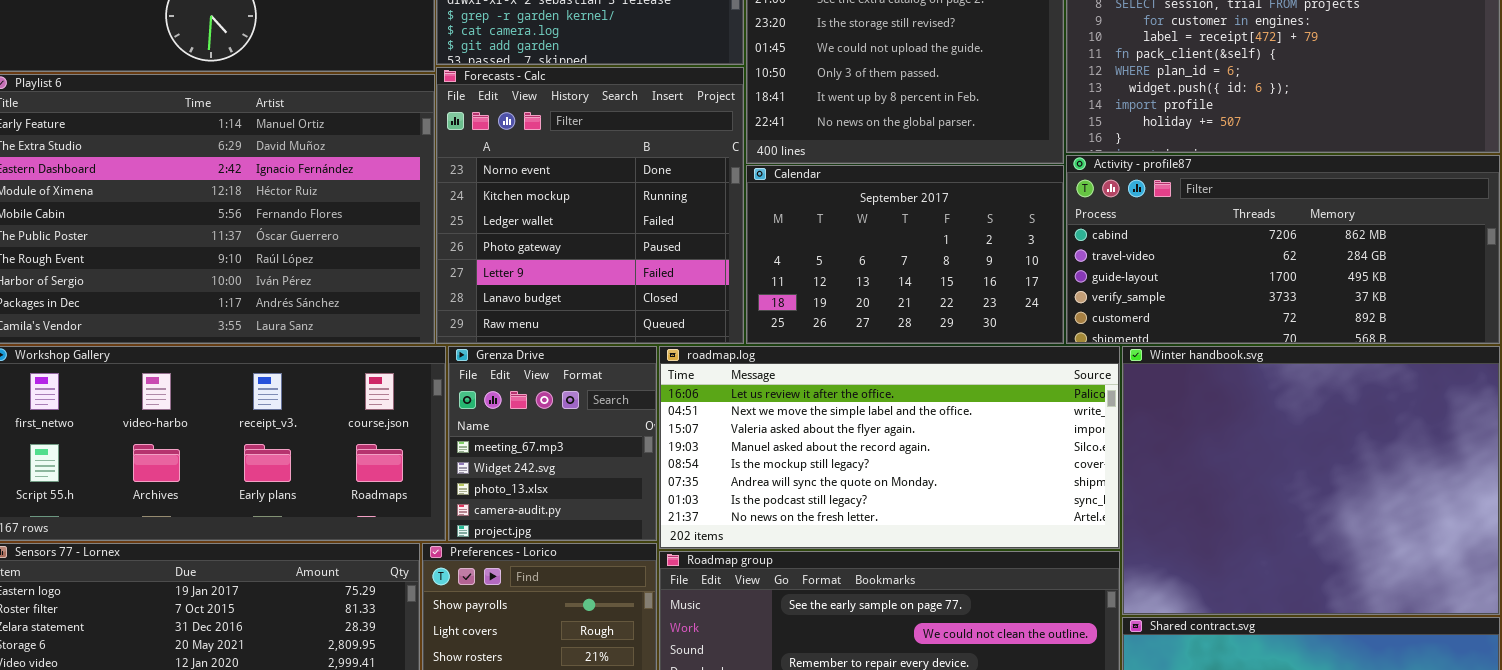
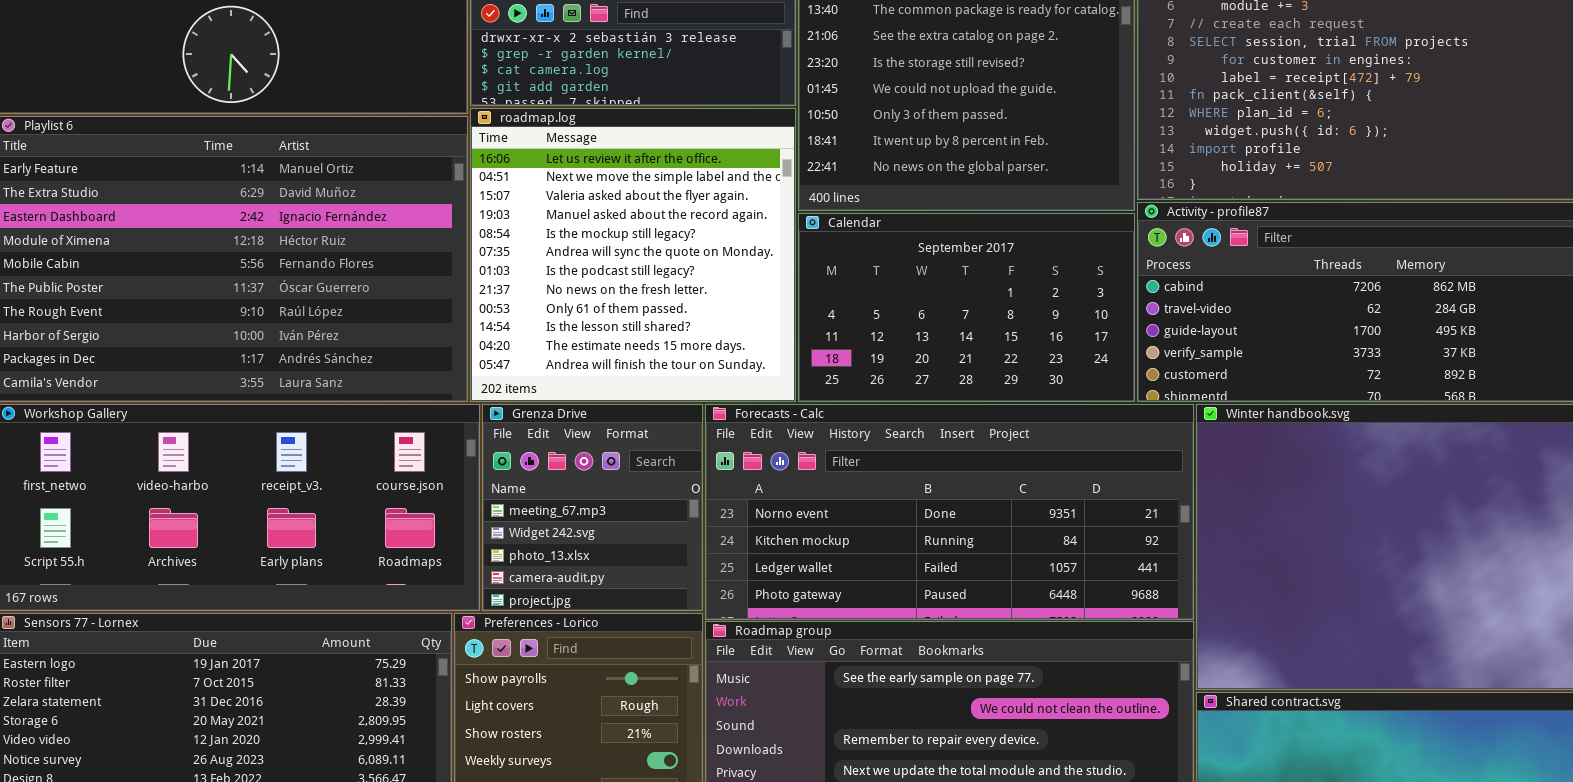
Forecasts - Calc: [436,67,744,344] -> [705,404,1194,620], moved, resized
roadmap.log: [659,346,1120,549] -> [470,108,796,402], moved, resized

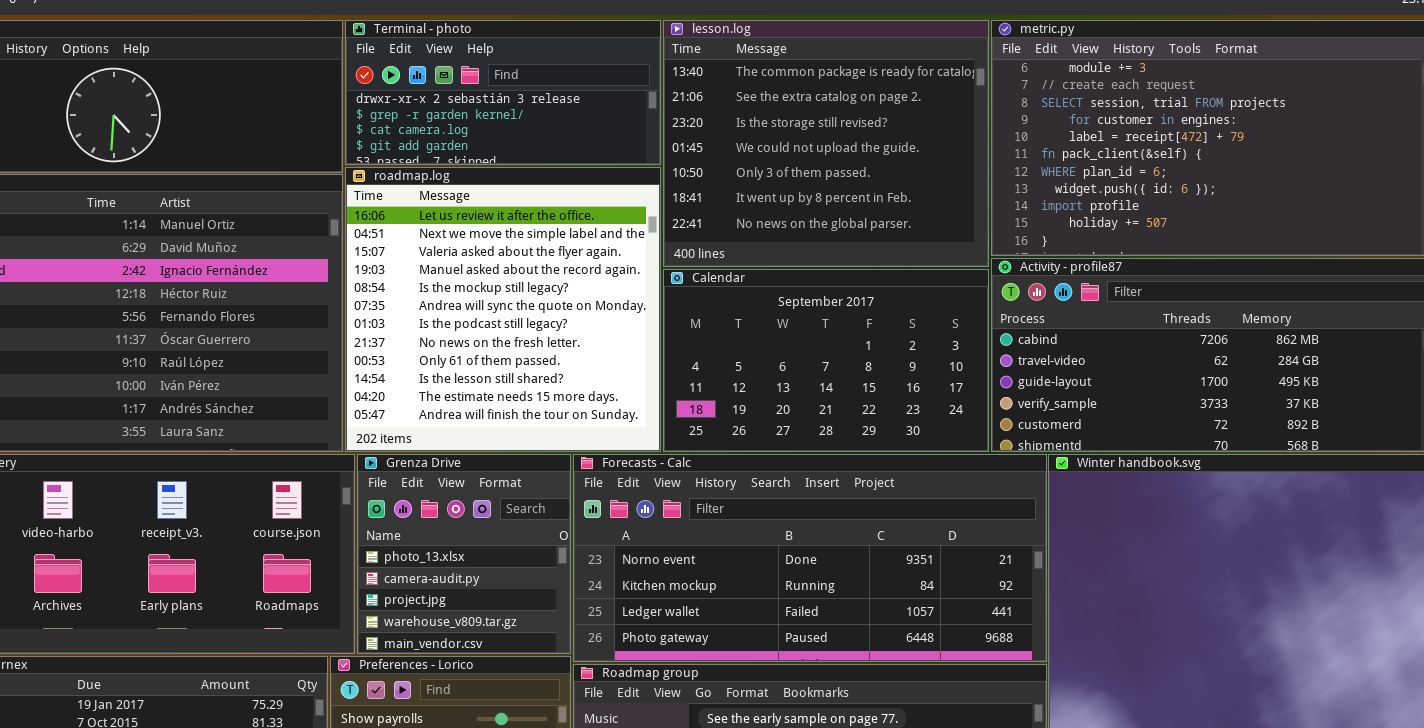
Grenza Drive: [482,404,703,611] -> [357,454,571,654], scrolled down 2 rows

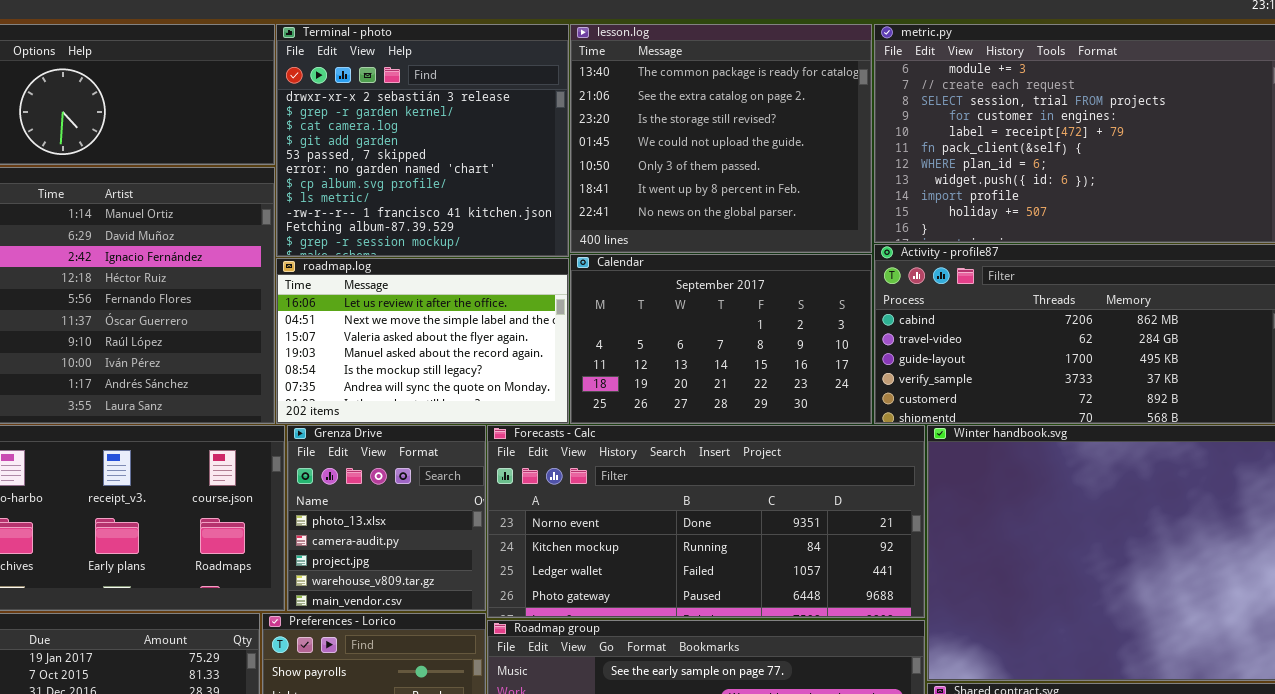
Terminal - photo: [345,20,661,165] -> [276,24,569,257], resized
roadmap.log: [345,167,661,452] -> [276,258,569,424], resized

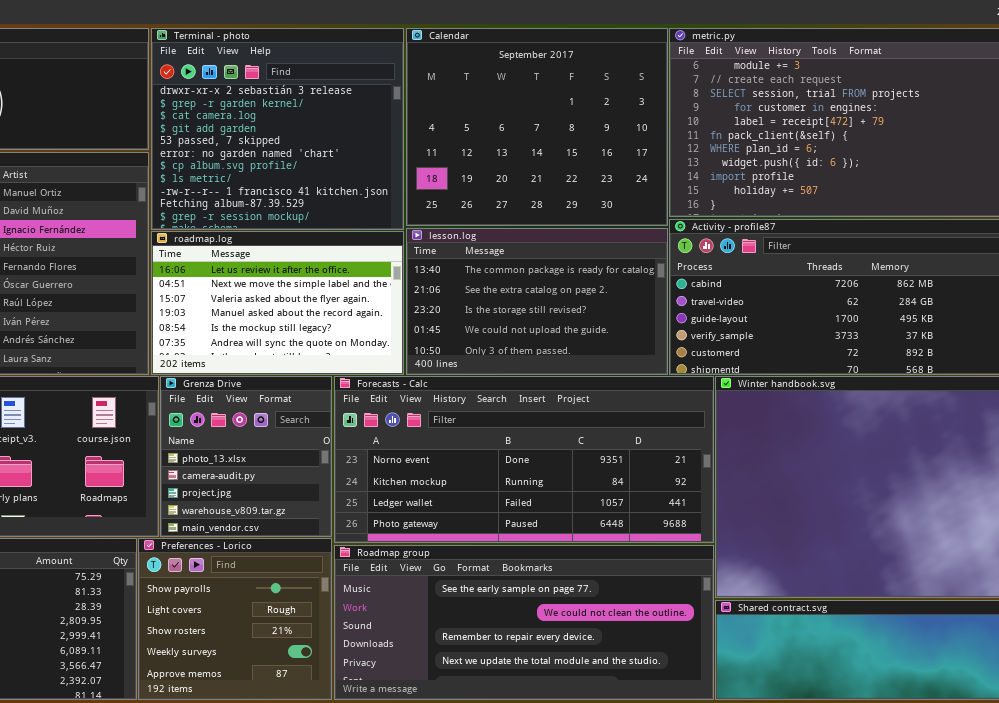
lesson.log: [570,24,872,253] -> [406,228,668,375], moved, resized
Calendar: [570,254,872,424] -> [406,28,668,226], moved, resized

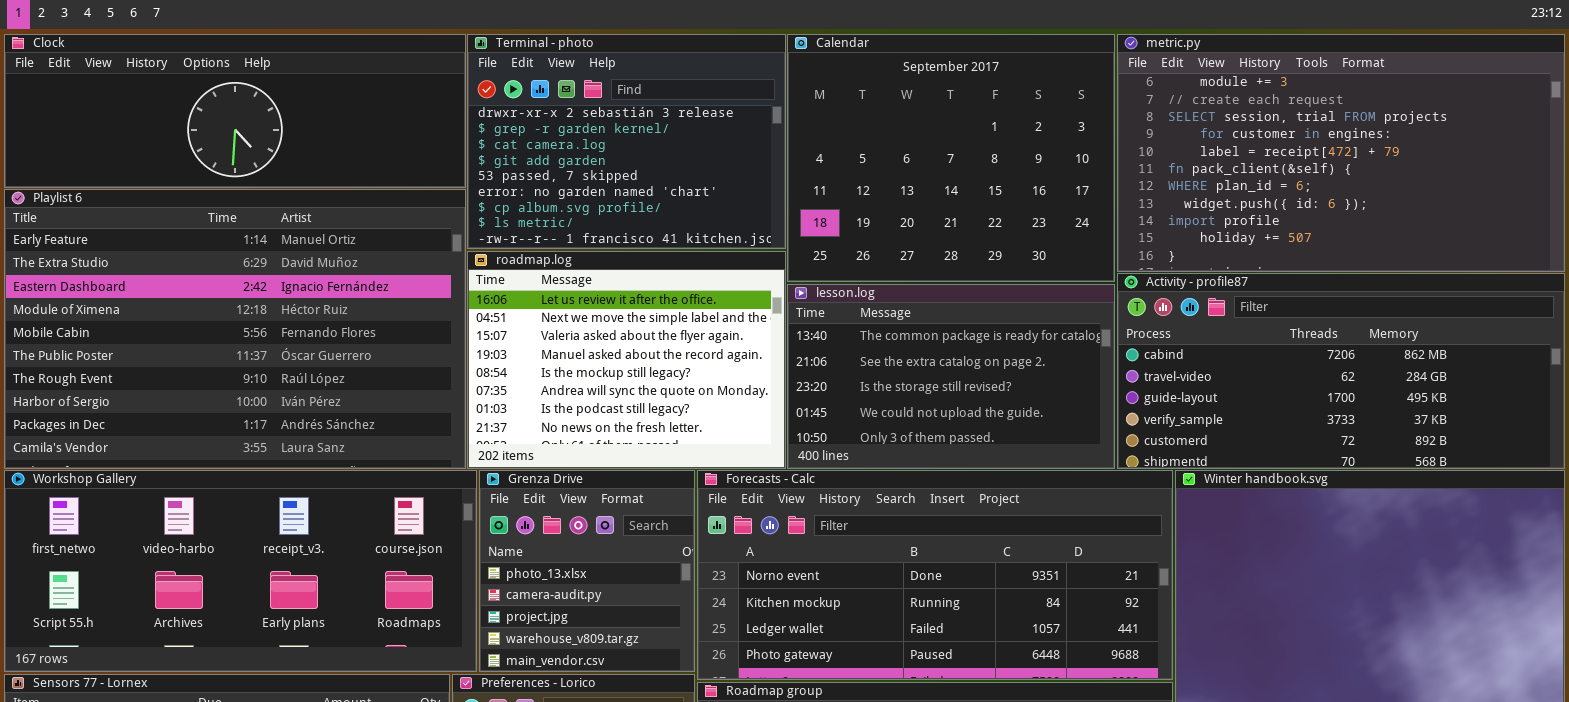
Terminal - photo: [151,28,404,230] -> [467,34,786,249], resized
roadmap.log: [151,231,404,375] -> [467,251,786,469], resized

